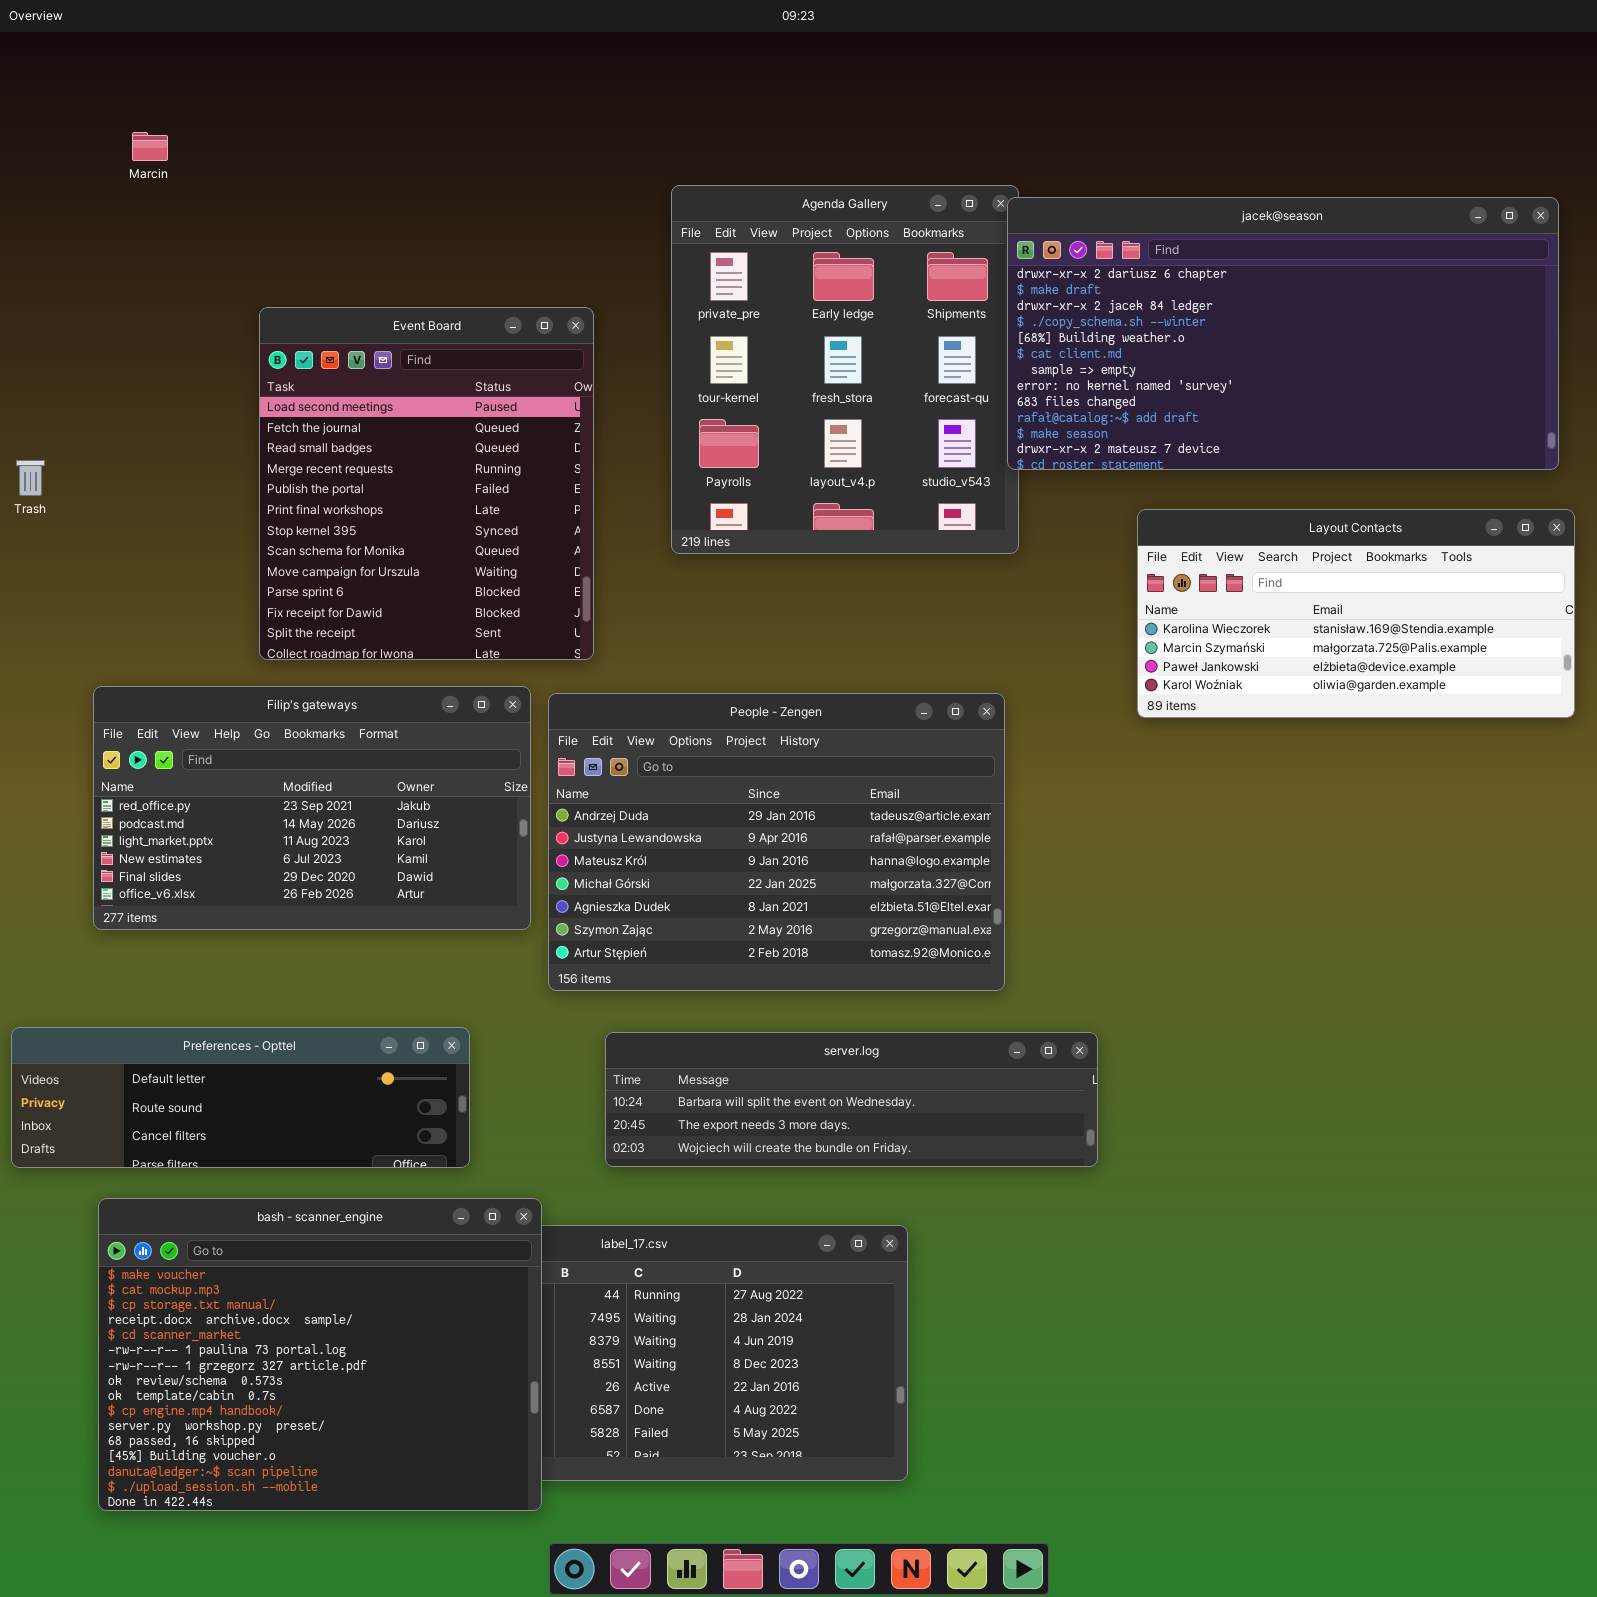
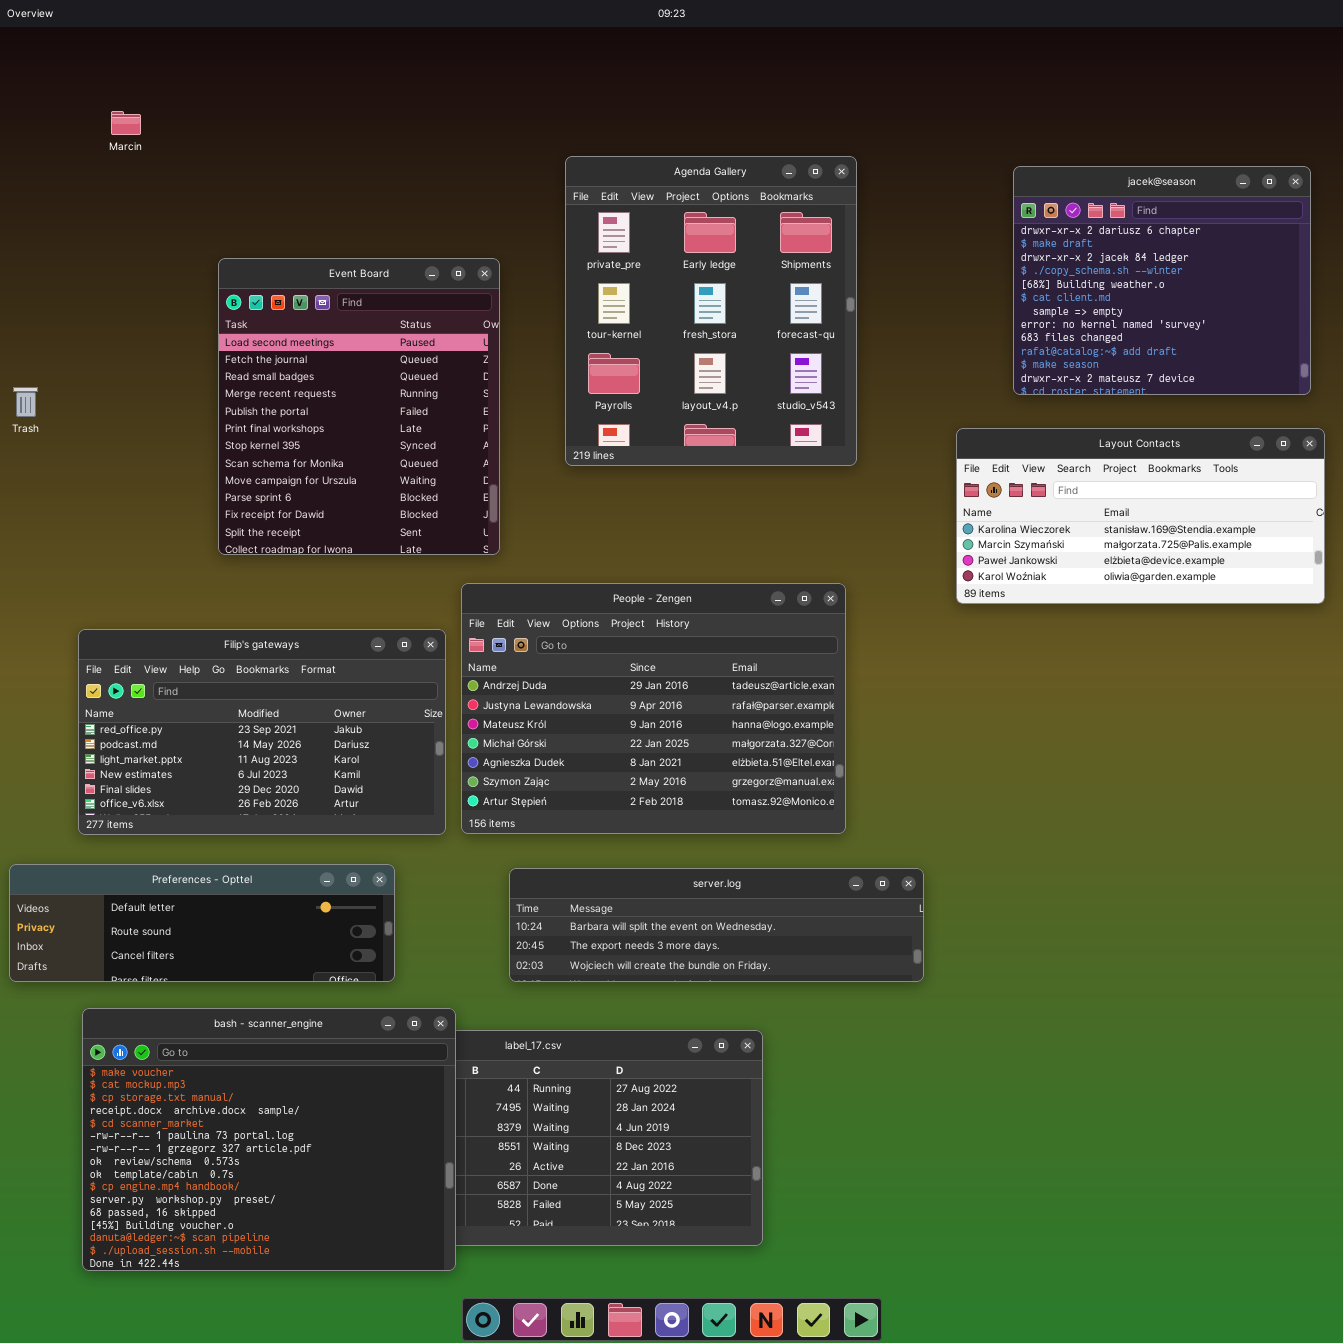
jacek@season: [1007,197,1559,470] -> [1013,166,1311,395], resized
Filip's gateways: [93,686,531,930] -> [78,629,446,835], moved

